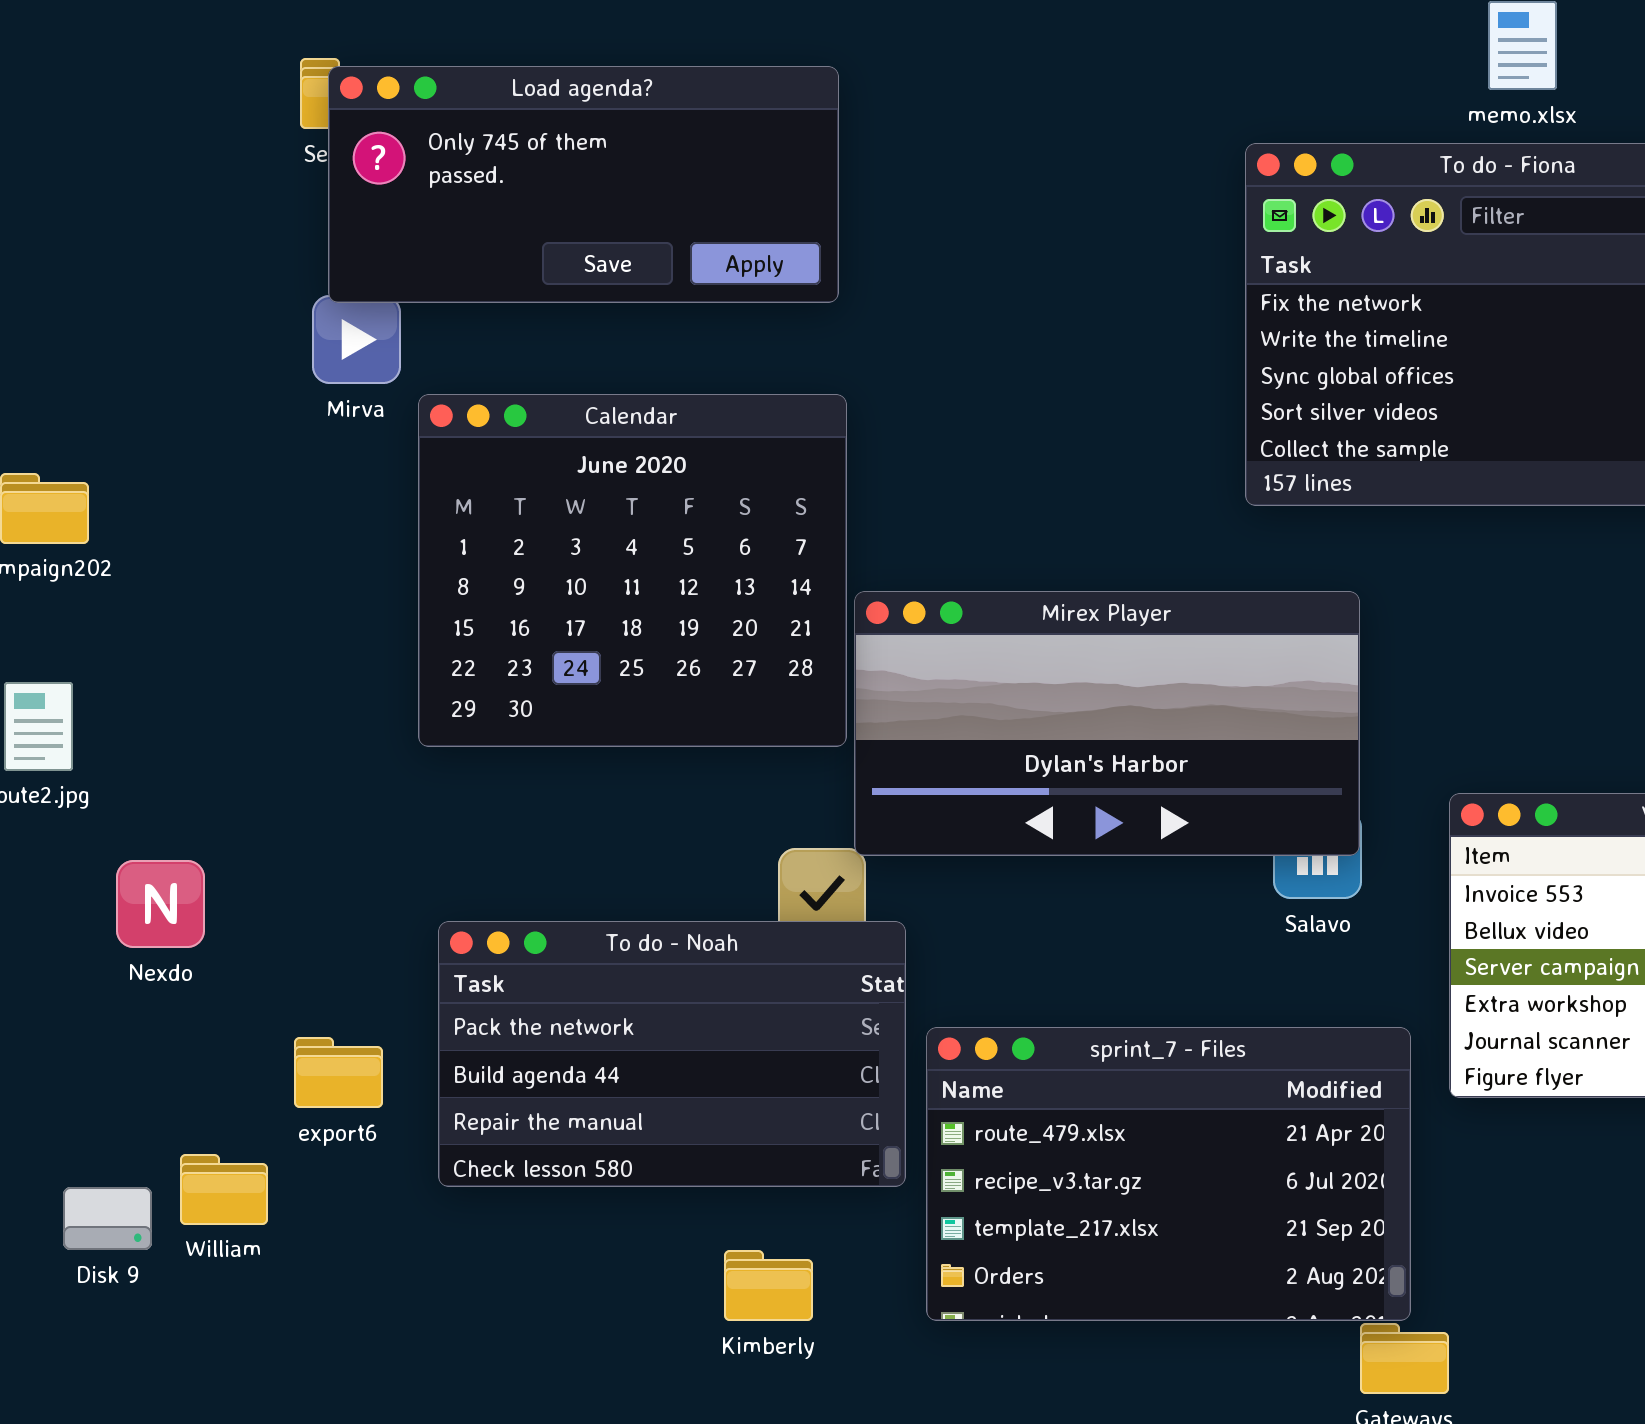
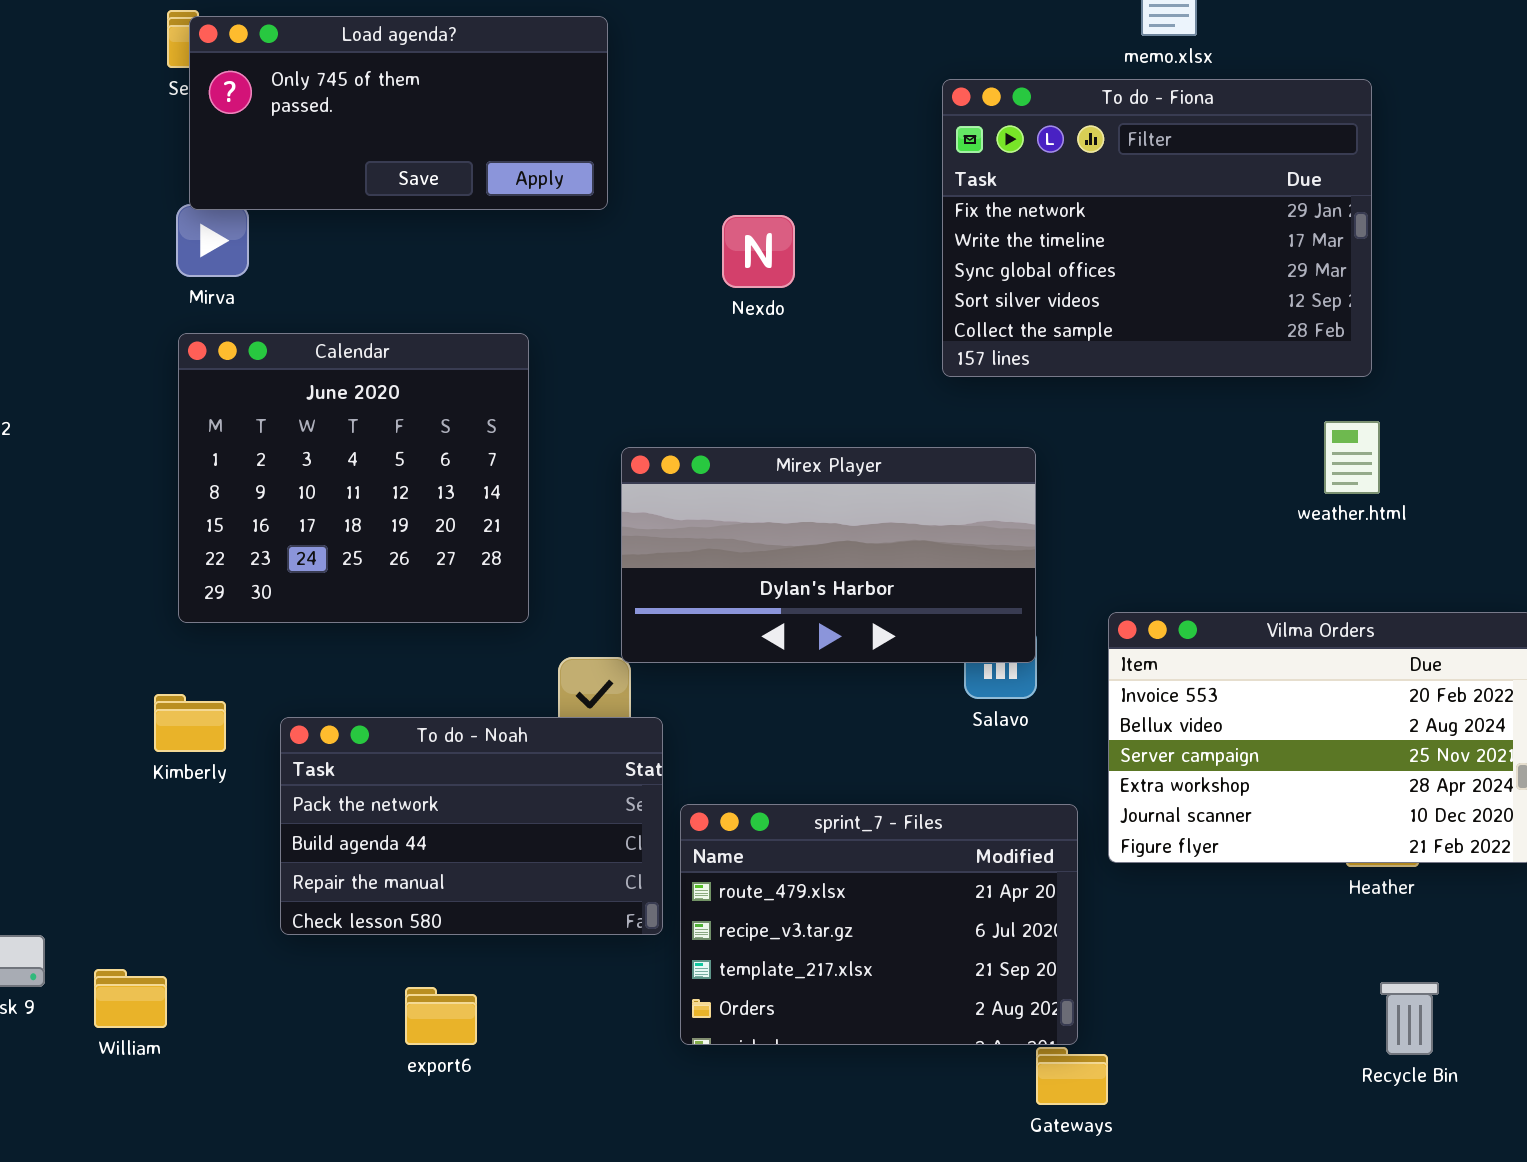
Calendar: [418,394,847,747] -> [178,333,529,623], moved
Nexdo: [116,860,205,948] -> [722,215,795,288], moved
export6: [294,1037,383,1108] -> [405,987,477,1045], moved
William: [180,1154,268,1225] -> [94,969,167,1028], moved
Kimberly: [724,1250,813,1321] -> [154,694,226,752], moved

